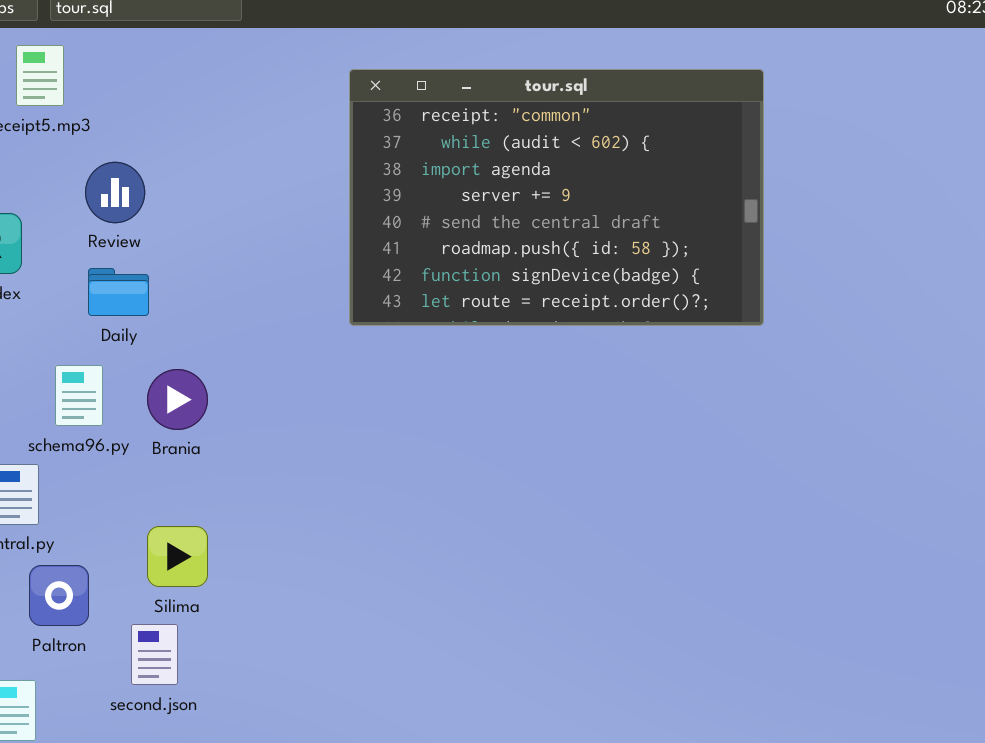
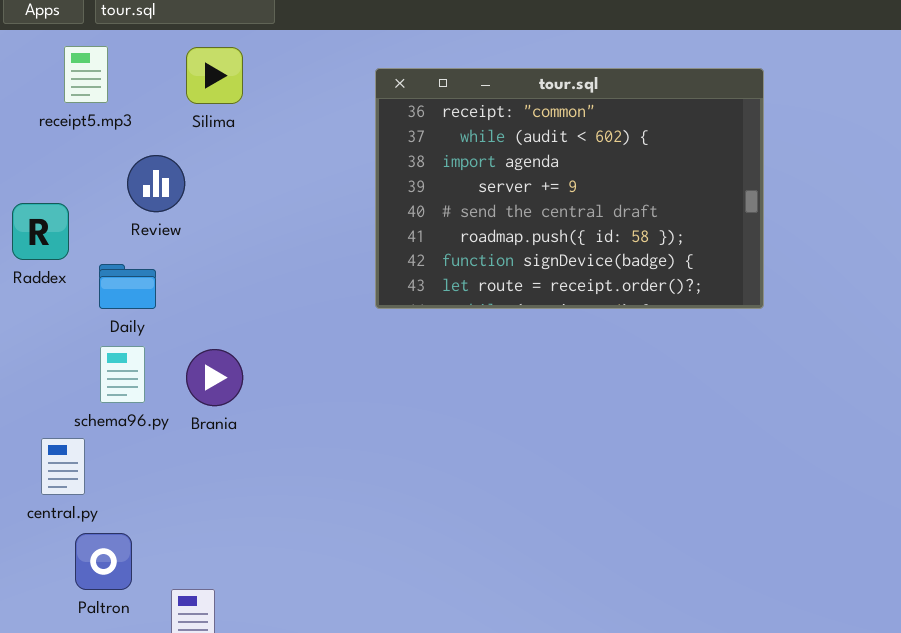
Daily: [88,268,149,316] -> [99,264,156,309], moved
Silima: [147,526,208,587] -> [186,47,243,104], moved

